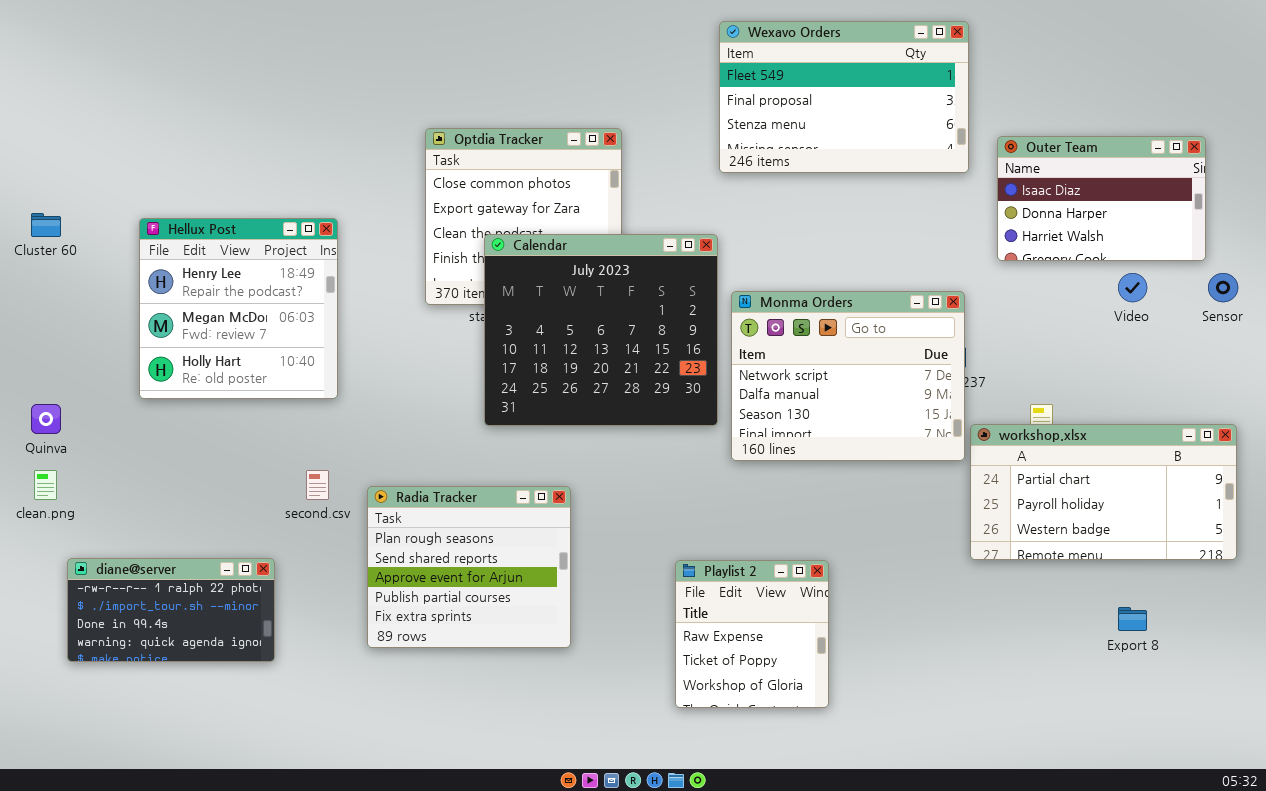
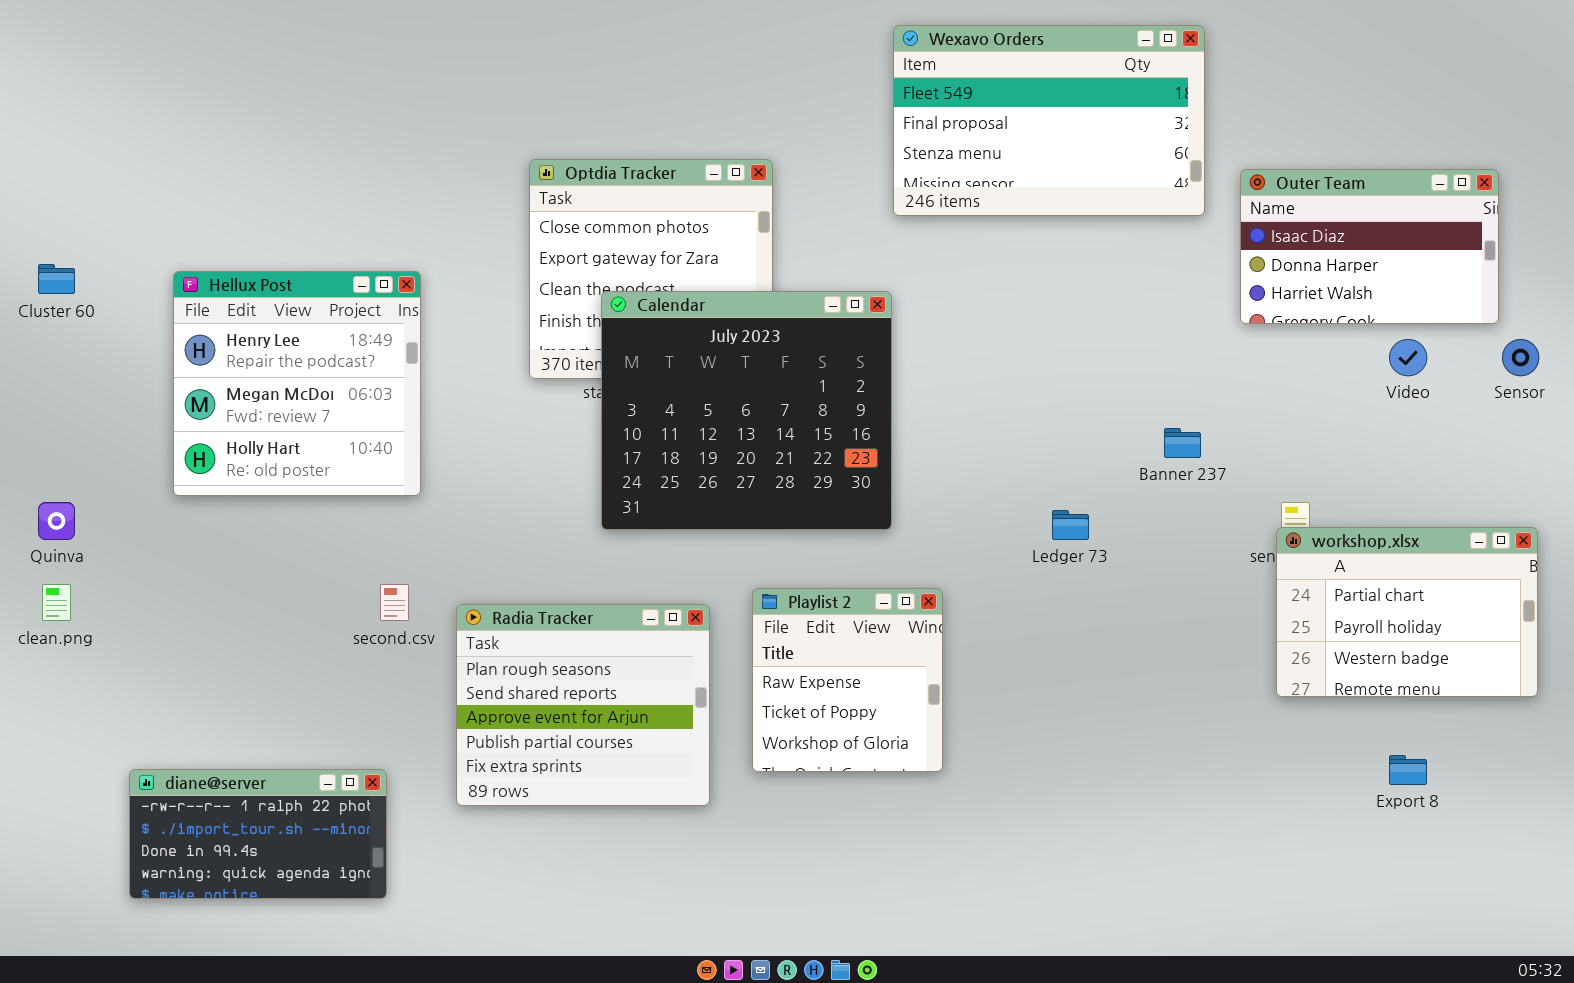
Monma Orders: [731,291,965,461] -> none, closed
workshop.xlsx: [970,424,1237,560] -> [1276,527,1538,697], resized
diane@server: [67,558,275,662] -> [129,769,387,899], moved
Playlist 2: [675,560,829,708] -> [752,588,943,772], moved

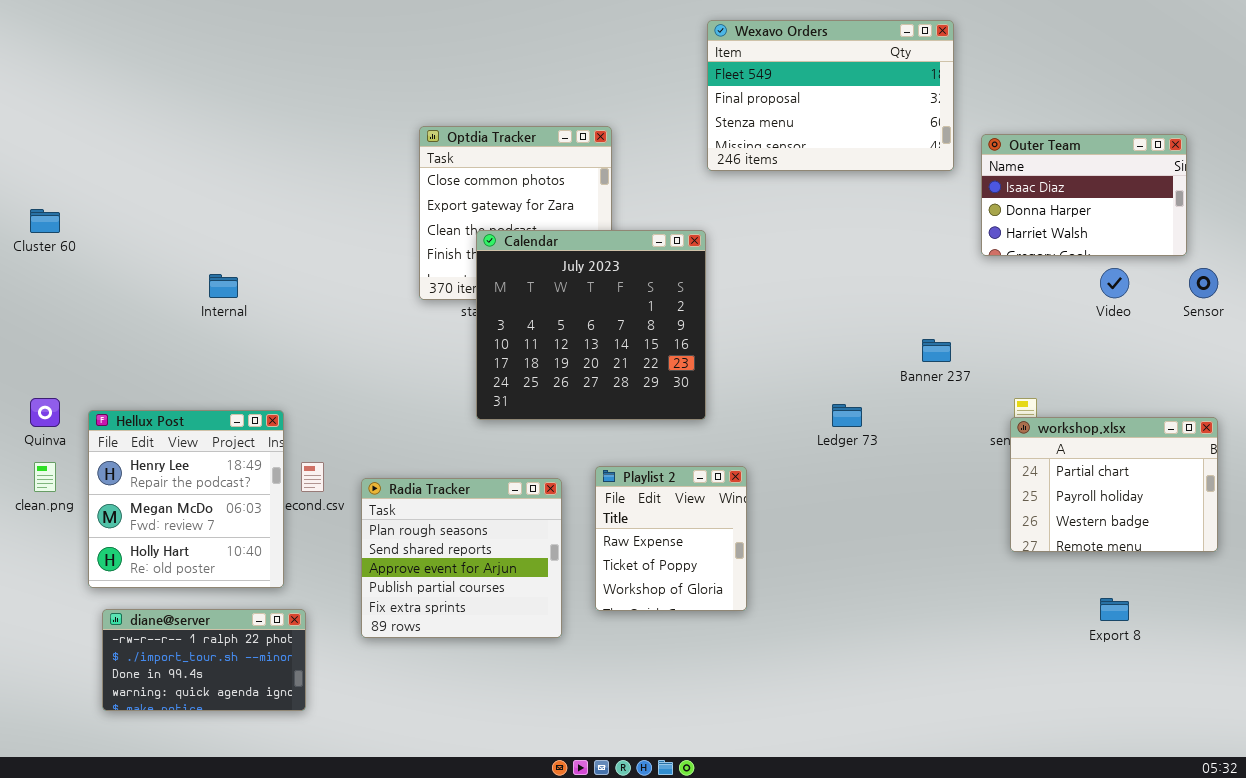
Hellux Post: [173,271,421,496] -> [88,410,284,588], moved

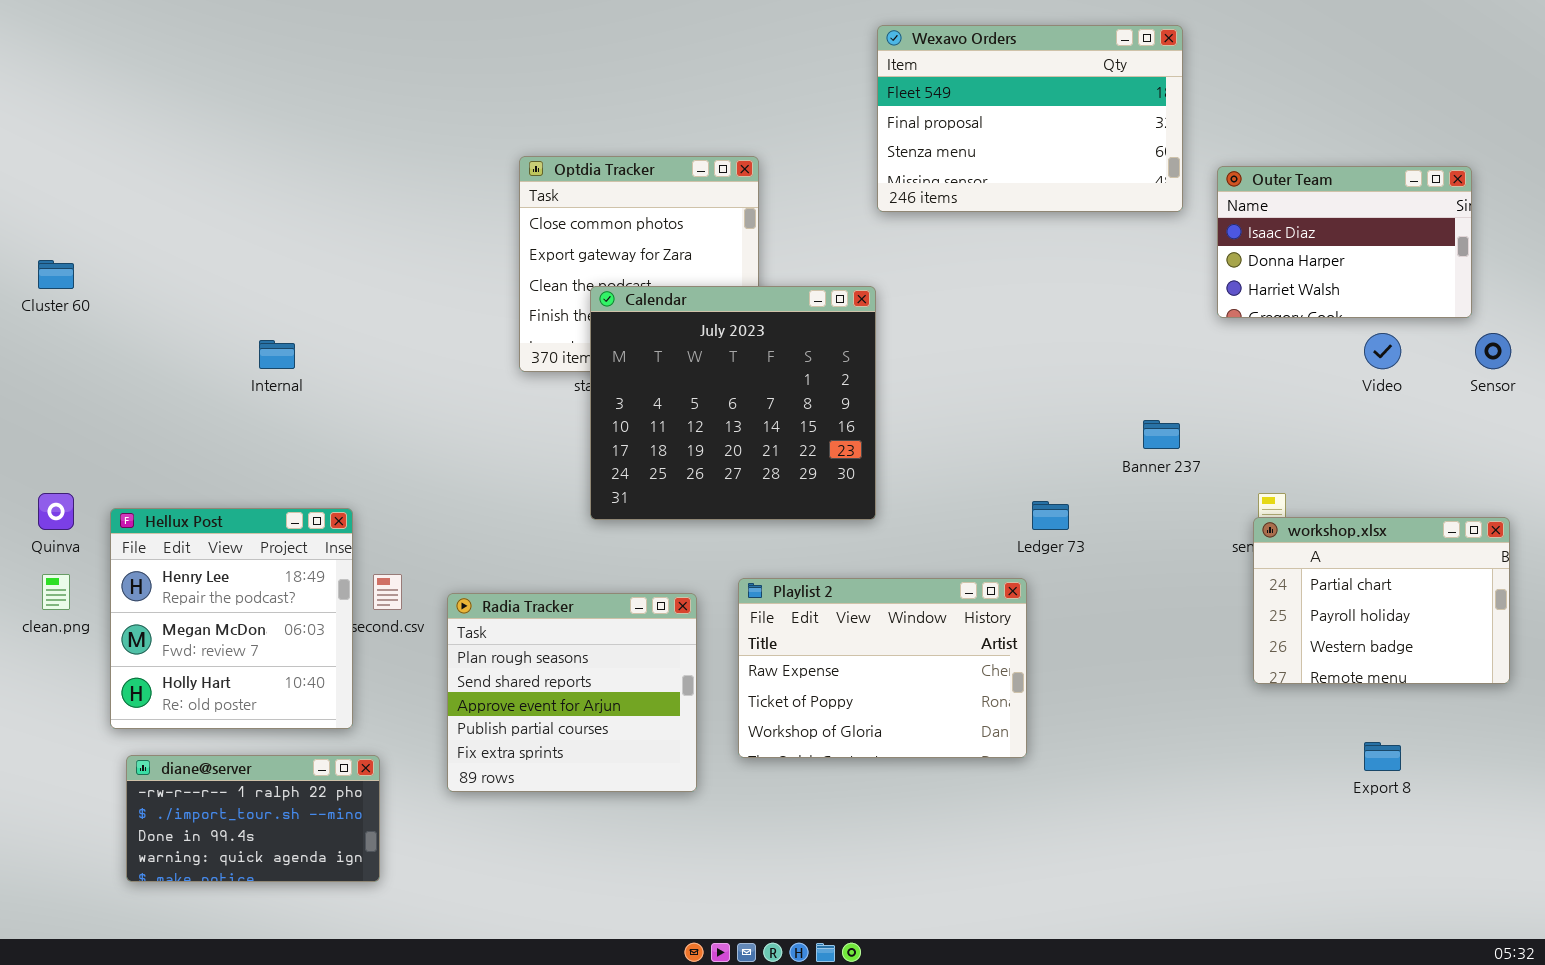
Playlist 2: [595,466,747,611] -> [738,578,1027,758], resized

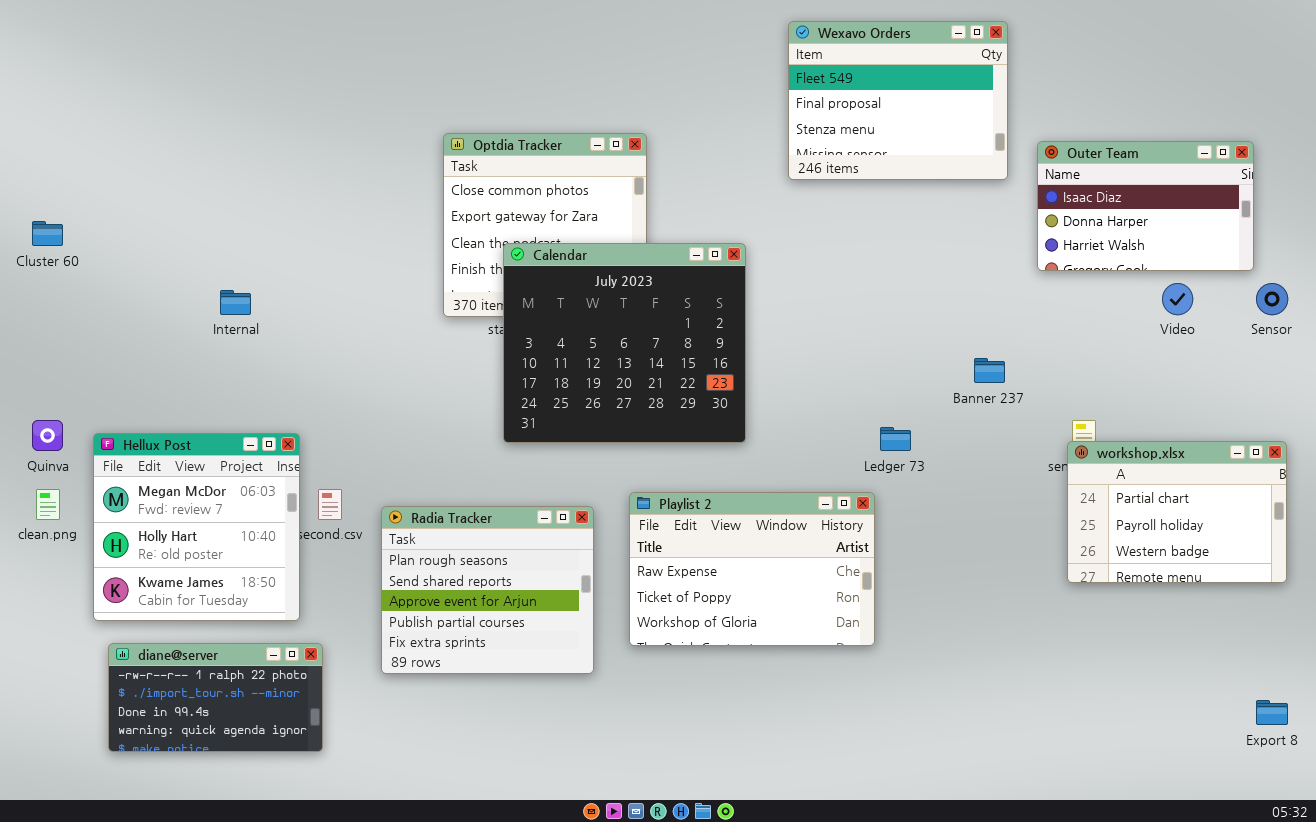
Wexavo Orders: [877,25,1183,212] -> [788,21,1008,180], resized
Hellux Post: [110,508,353,729] -> [93,433,300,621], scrolled down 1 row
Export 8: [1364,742,1401,771] -> [1256,700,1288,725], moved

